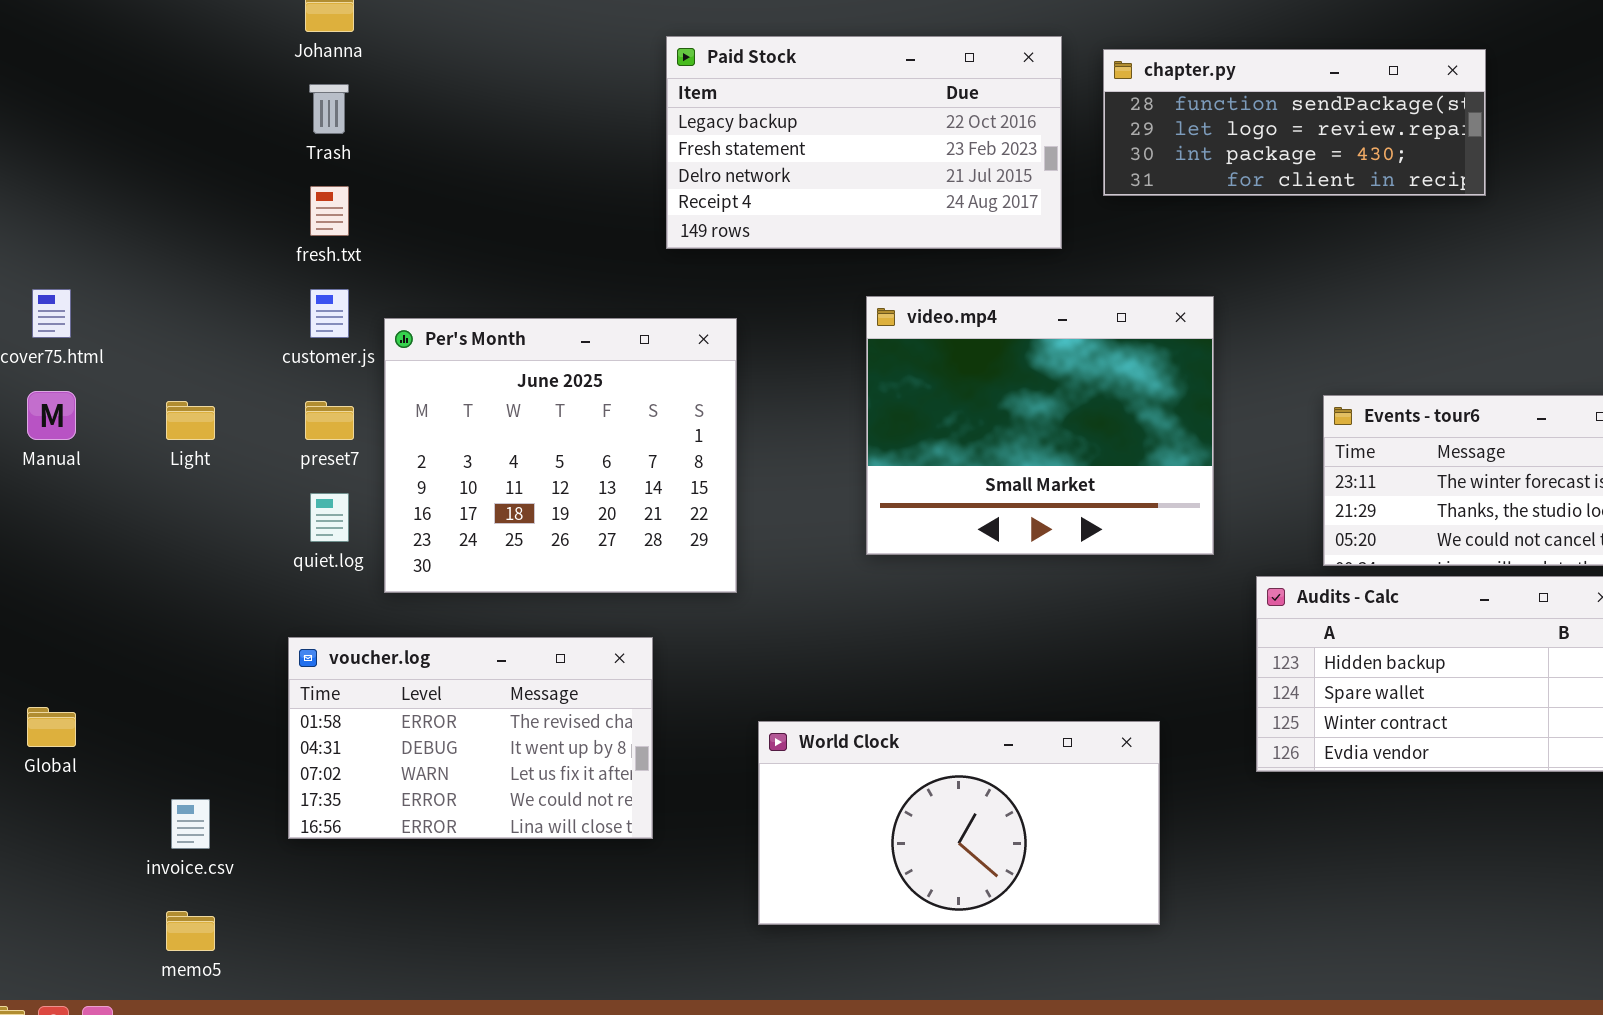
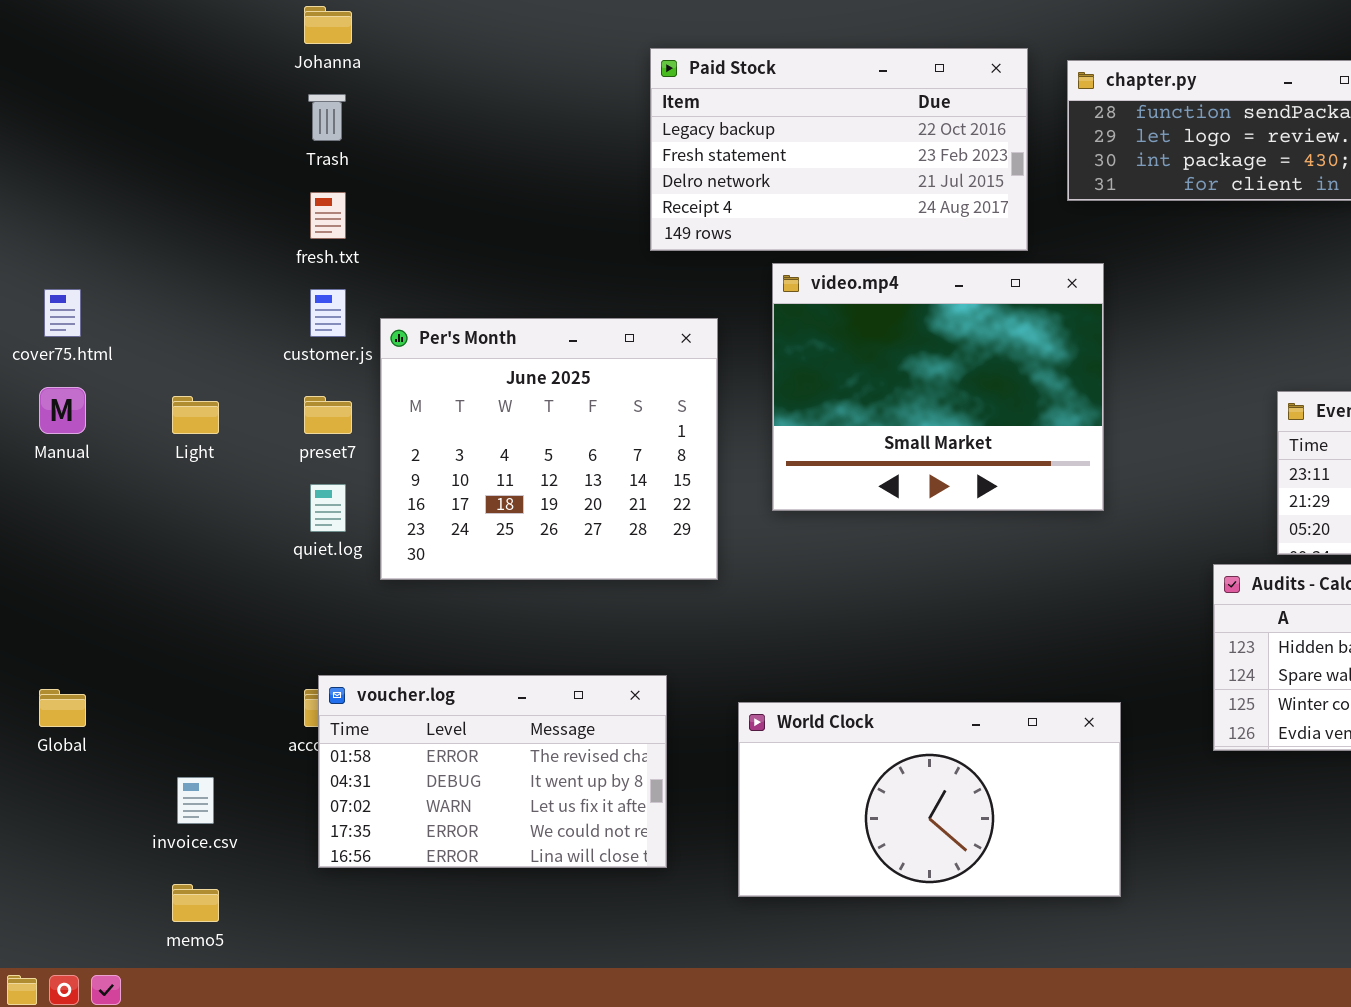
video.mp4: [866,296,1214,555] -> [772,263,1104,511], moved
voucher.log: [288,637,653,839] -> [318,675,667,868], moved

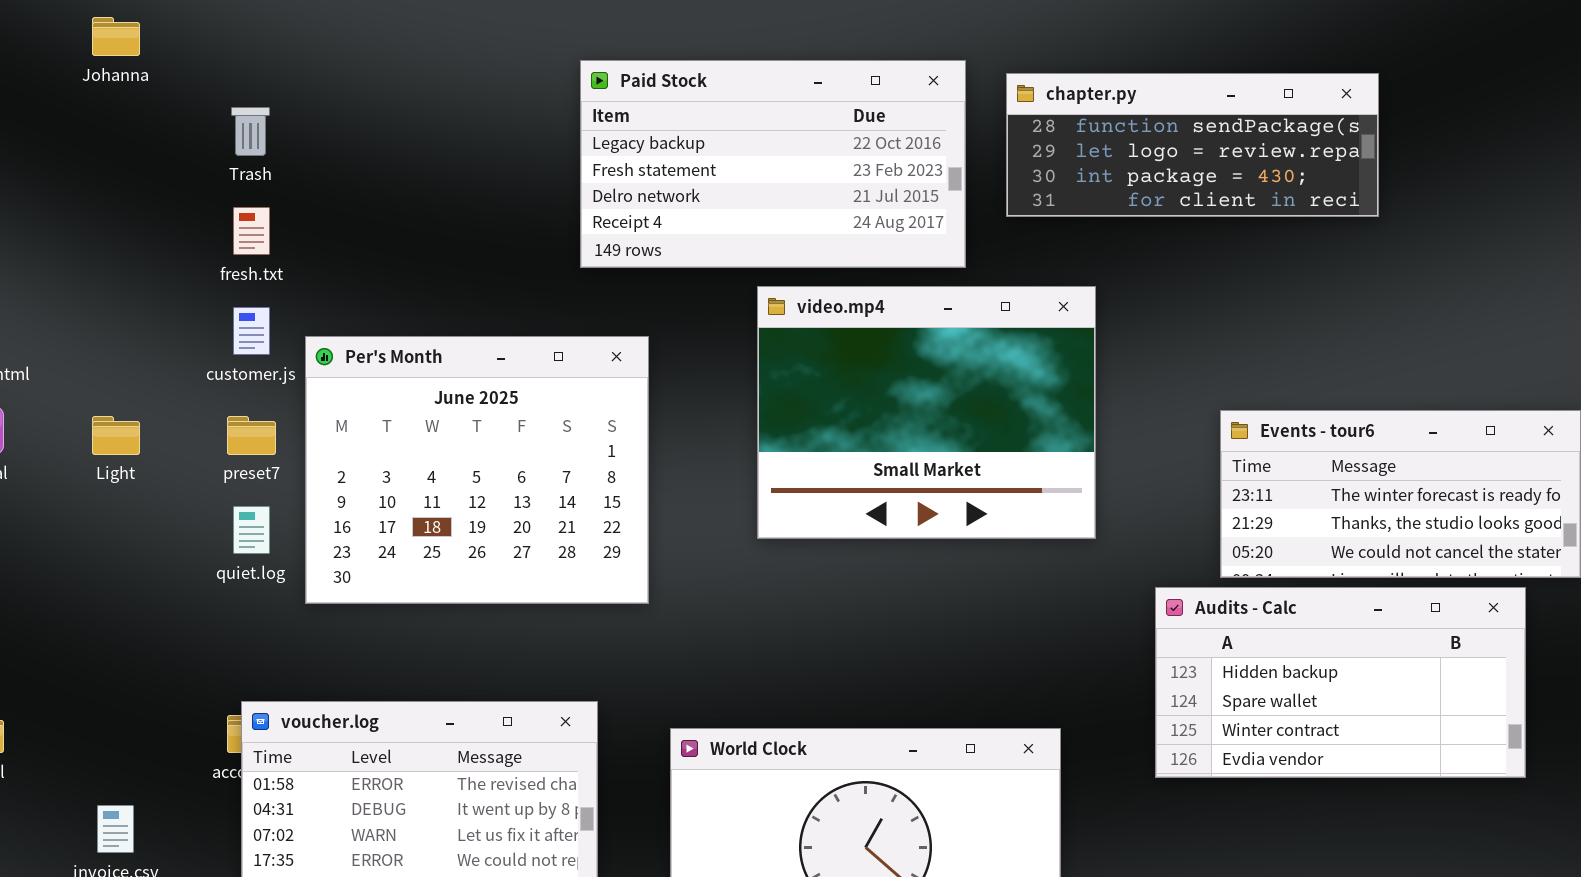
Johanna: [304,6,352,44] -> [92,17,140,56], moved
video.mp4: [772,263,1104,511] -> [757,286,1096,539], moved

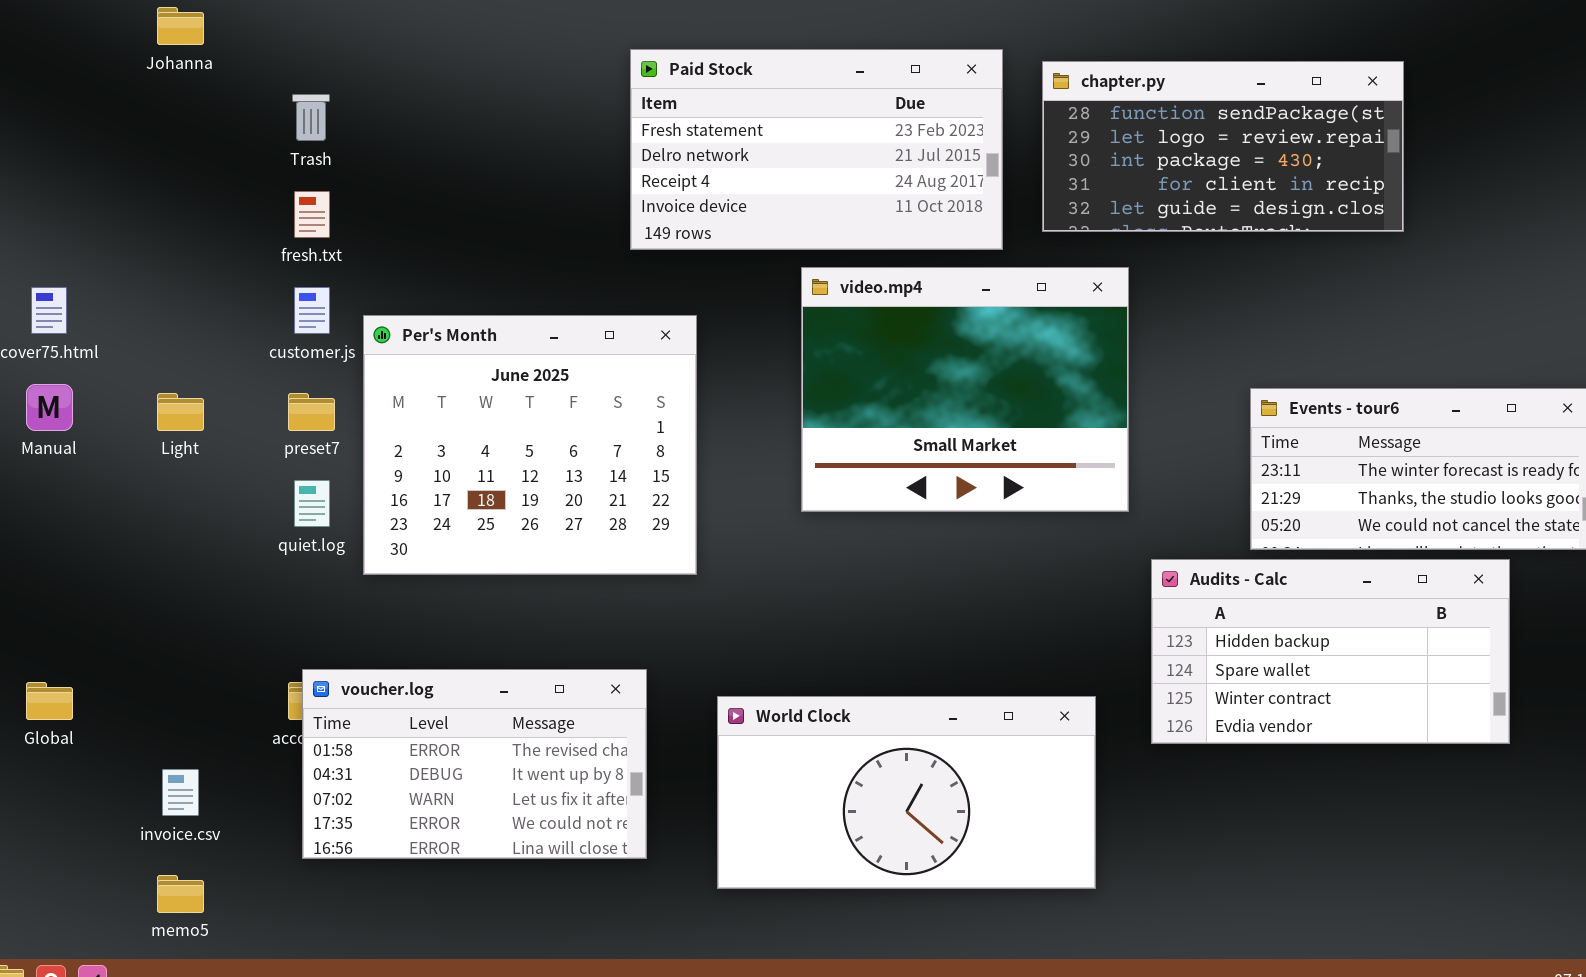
Paid Stock: [580,60,966,268] -> [630,49,1003,250], scrolled down 1 row
chapter.py: [1006,73,1379,217] -> [1042,61,1404,232], resized
Audits - Calc: [1155,587,1526,778] -> [1151,559,1510,744], moved

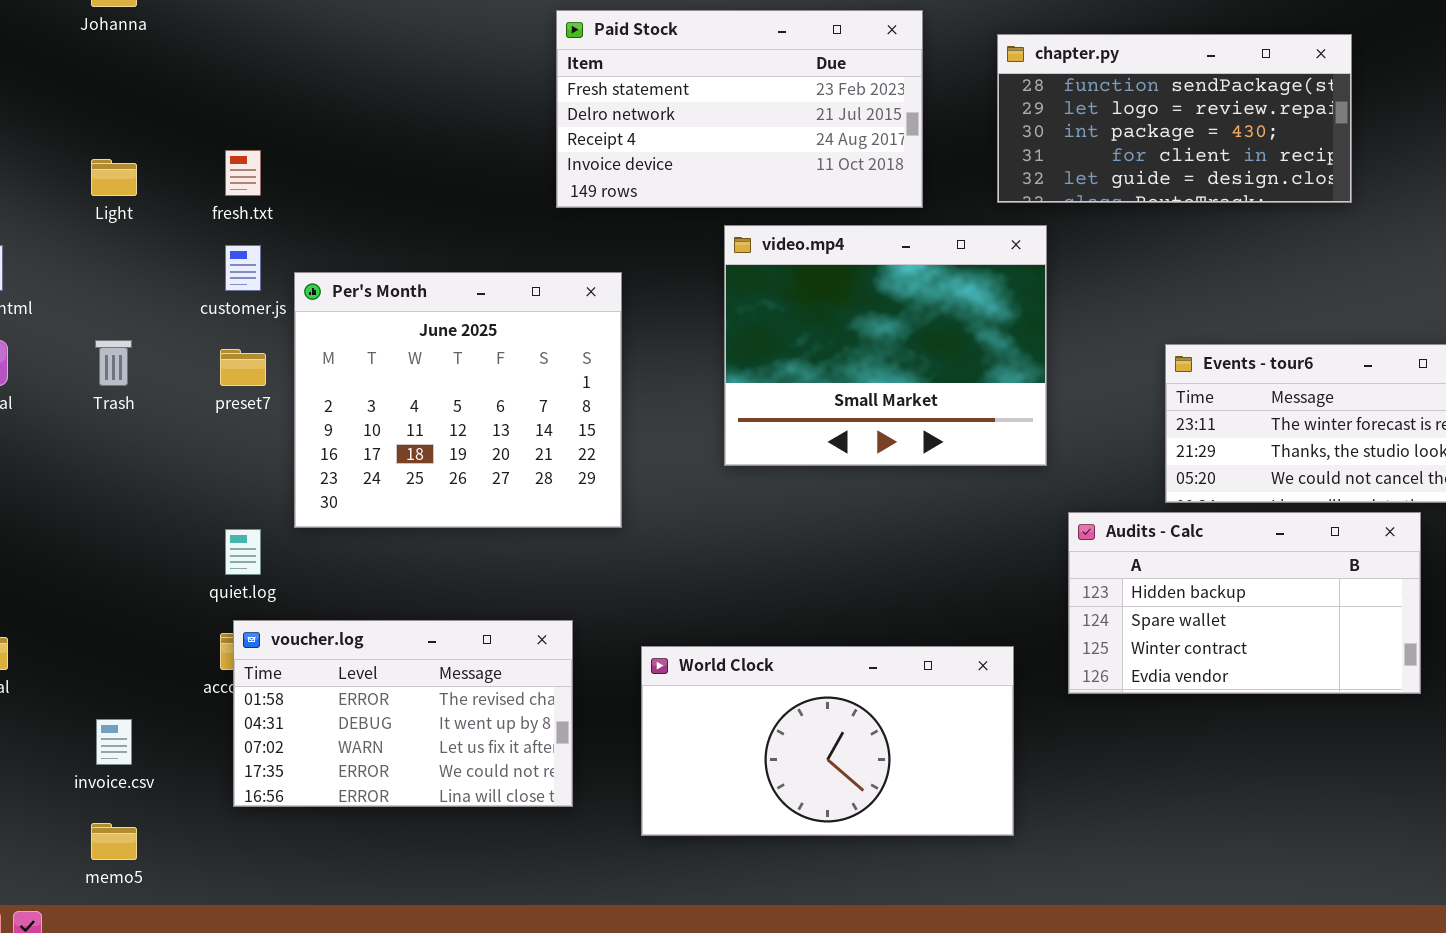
chapter.py: [1042,61,1404,232] -> [997,34,1352,203], moved
Trash: [292,94,330,141] -> [95,340,132,386], moved
Light: [157,393,204,431] -> [91,159,137,196], moved
quiet.log: [294,480,330,527] -> [225,529,261,575], moved

